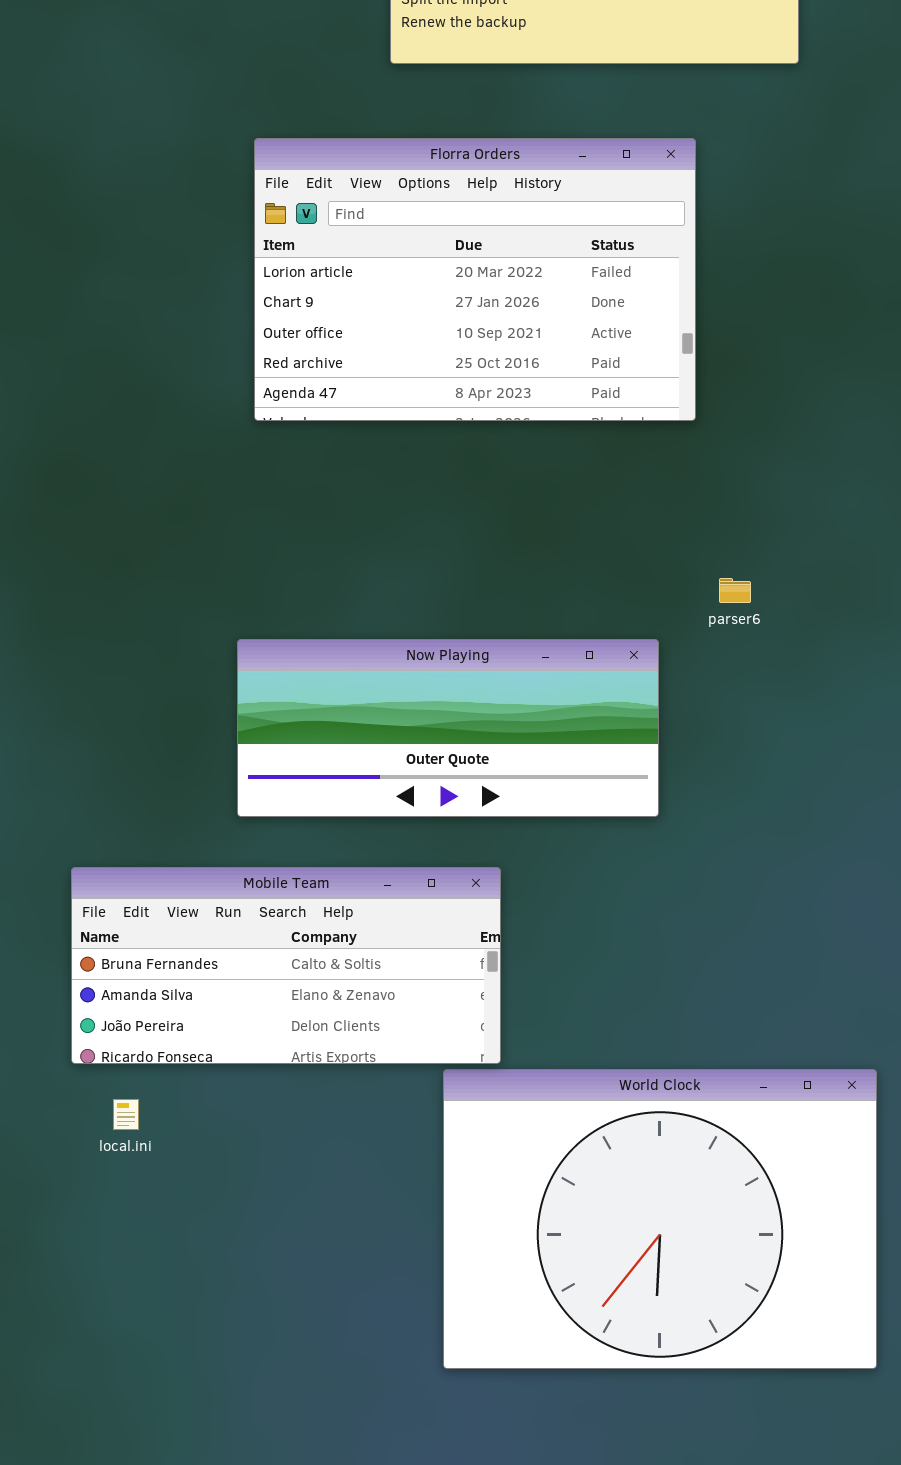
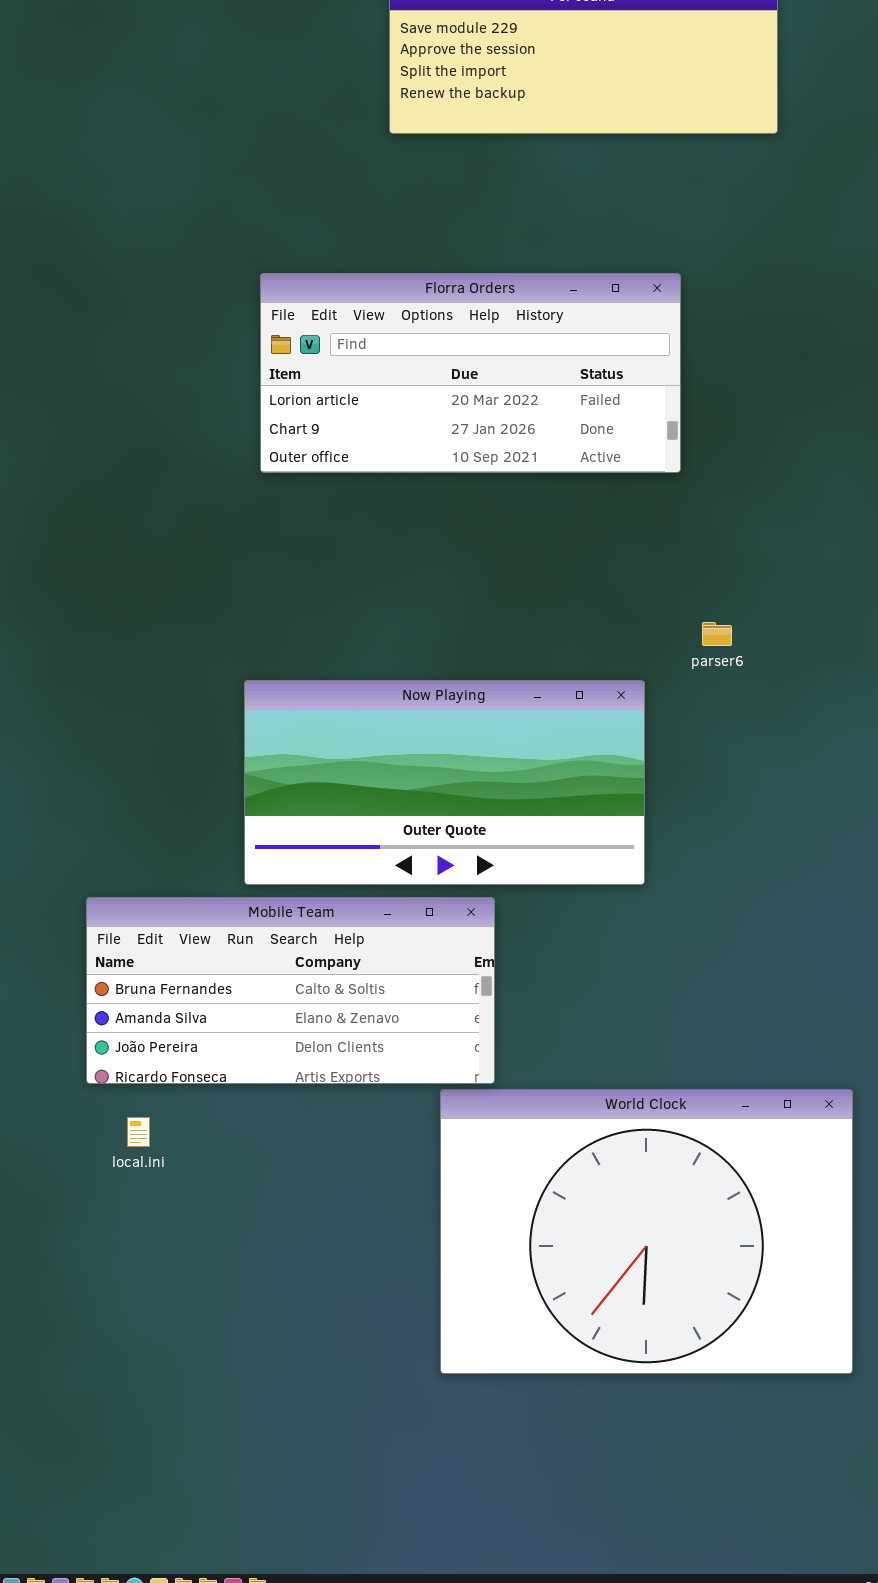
Florra Orders: [254,138,696,421] -> [260,273,681,473], resized
Now Playing: [237,639,659,817] -> [244,680,645,885], resized

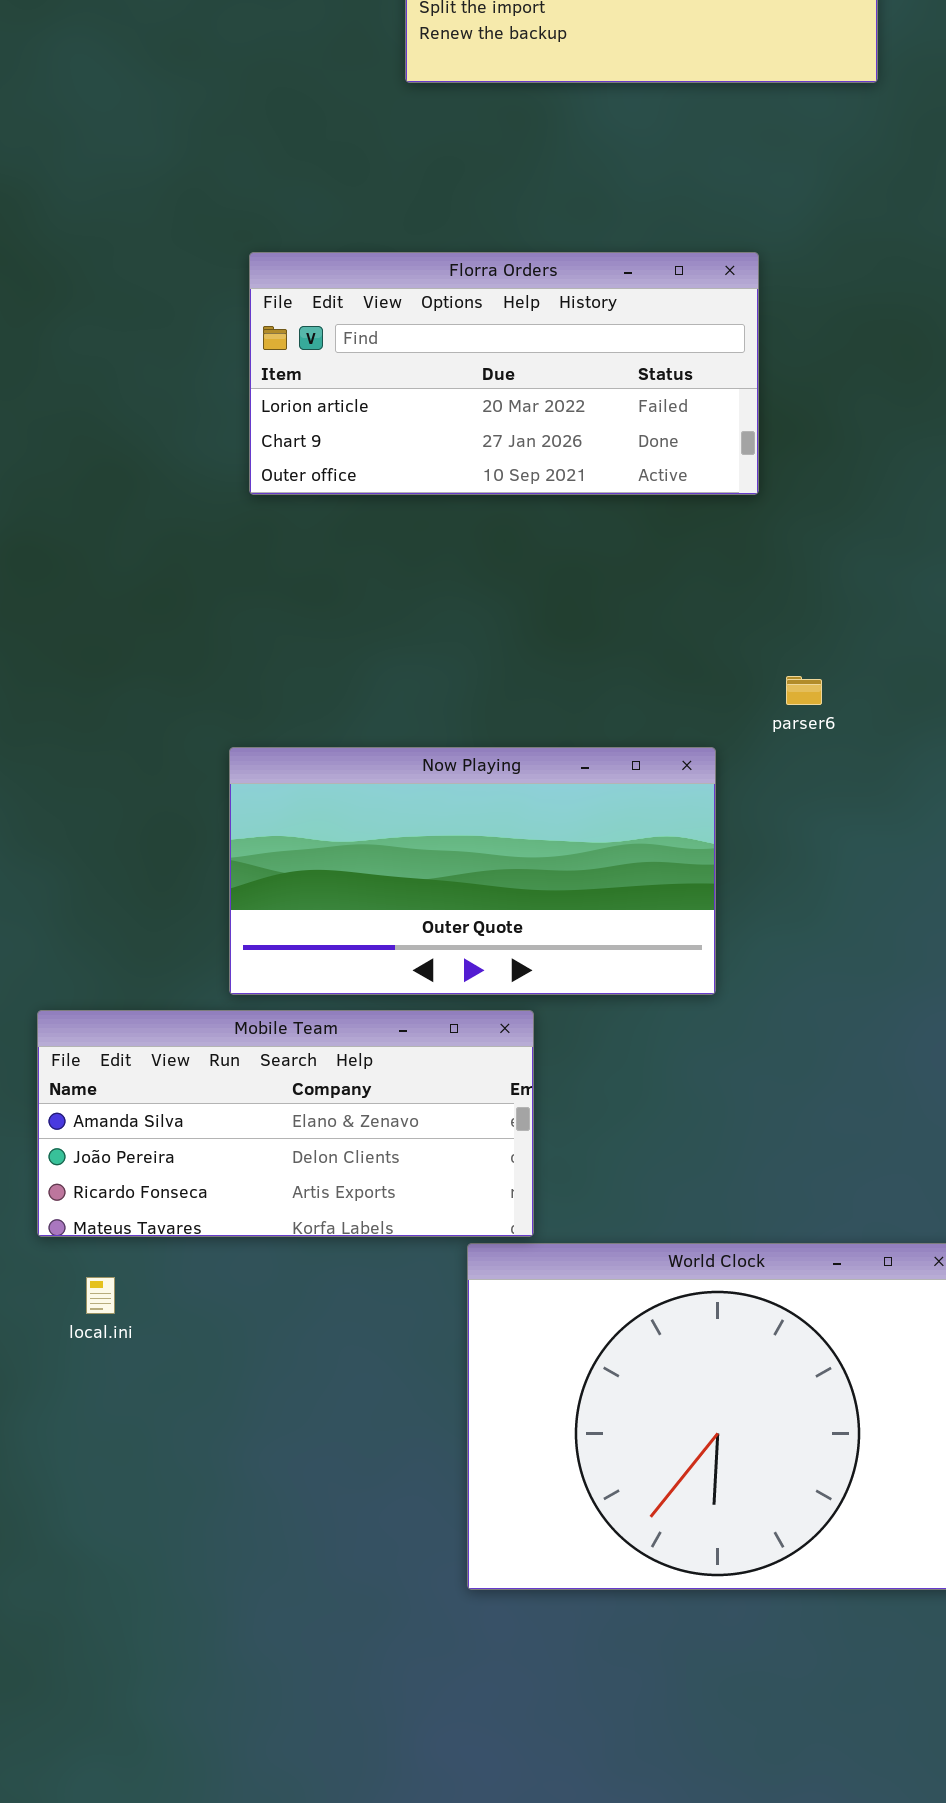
Mobile Team: [86,897,495,1084] -> [37,1010,534,1237], scrolled down 1 row

